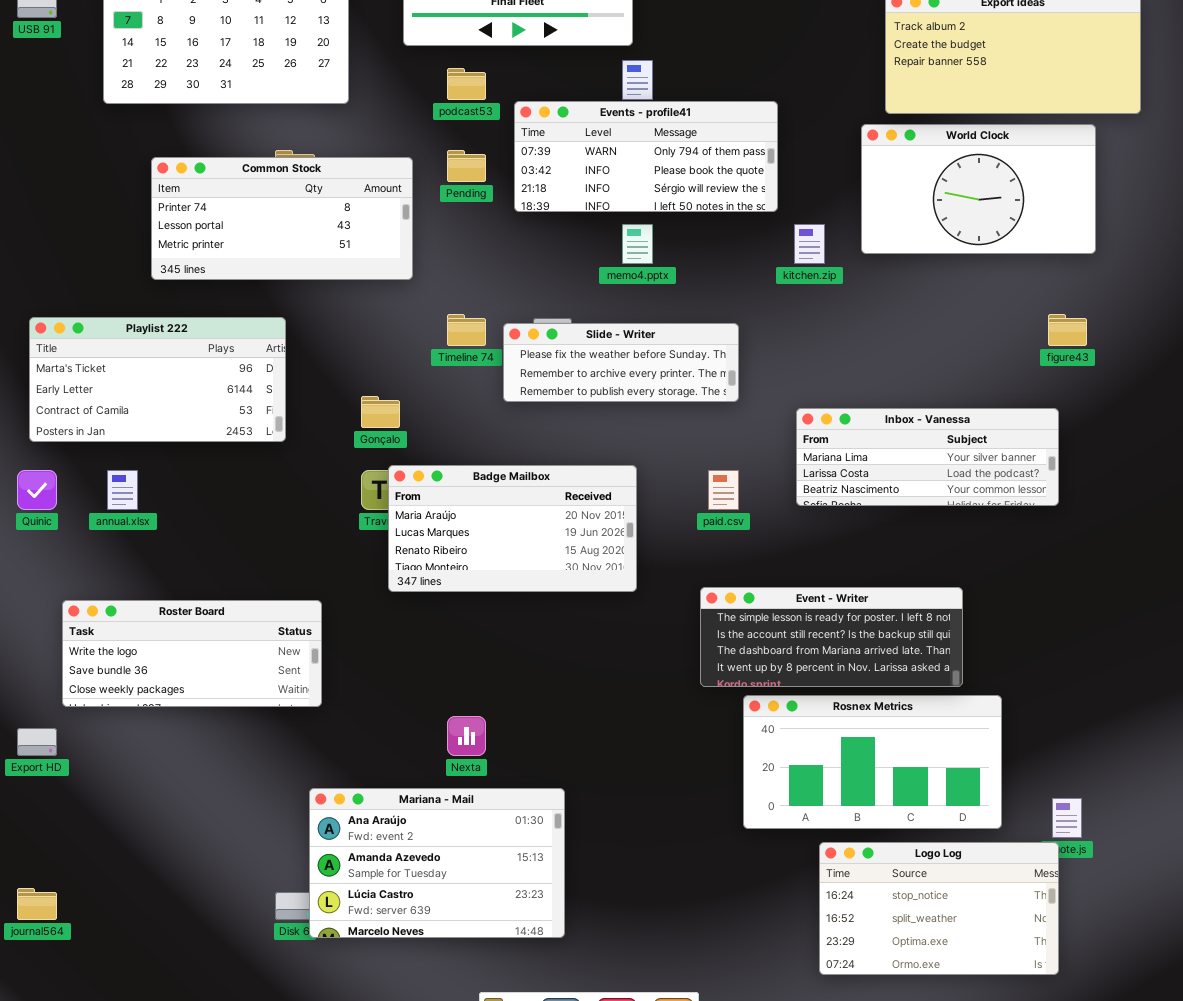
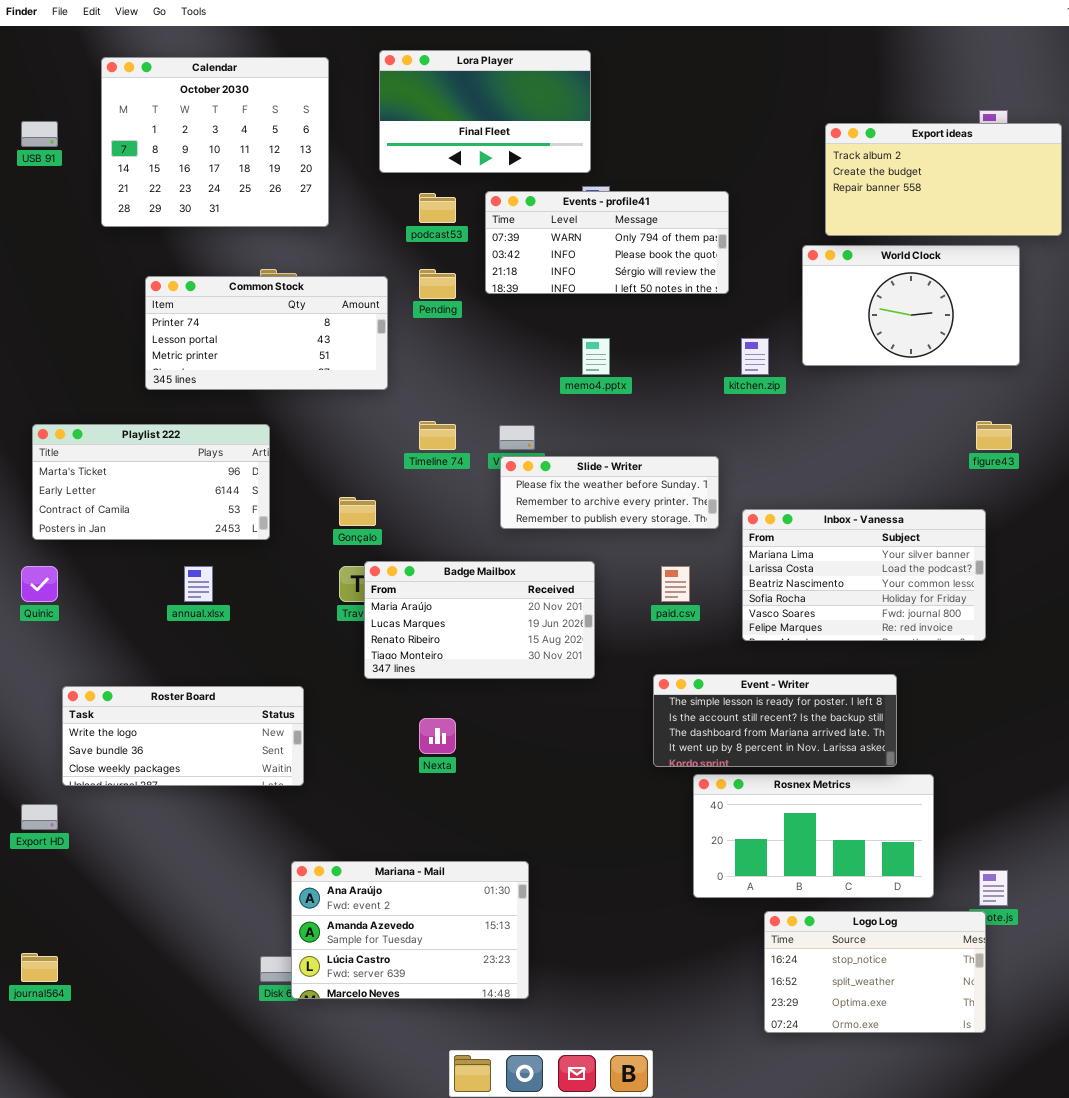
Events - profile41: [514,101,778,212] -> [485,191,729,294], moved
Slide - Writer: [503,323,739,402] -> [500,456,719,529], moved
Inbox - Vanessa: [796,408,1059,506] -> [742,509,986,641], resized
annual.xlsx: [107,470,138,510] -> [184,566,213,602], moved
Nexta: [447,716,486,756] -> [419,718,456,754], moved

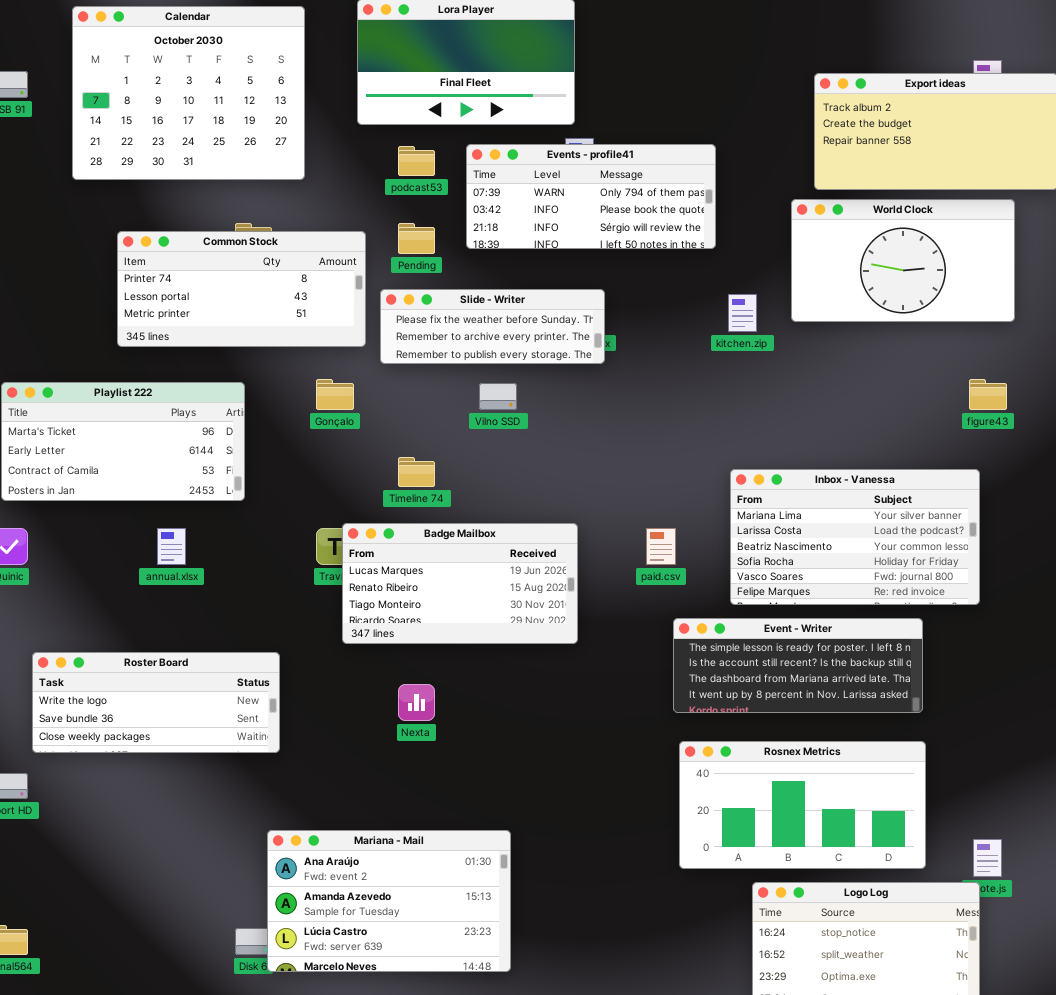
Timeline 74: [419,421,456,450] -> [398,457,435,487], moved
Slide - Writer: [500,456,719,529] -> [380,289,605,364], moved
Gonçalo: [339,497,376,526] -> [316,379,354,410], moved
Badge Mailbox: [364,561,595,679] -> [342,523,578,644], scrolled down 1 row
Event - Writer: [653,674,897,767] -> [673,618,923,713], moved

